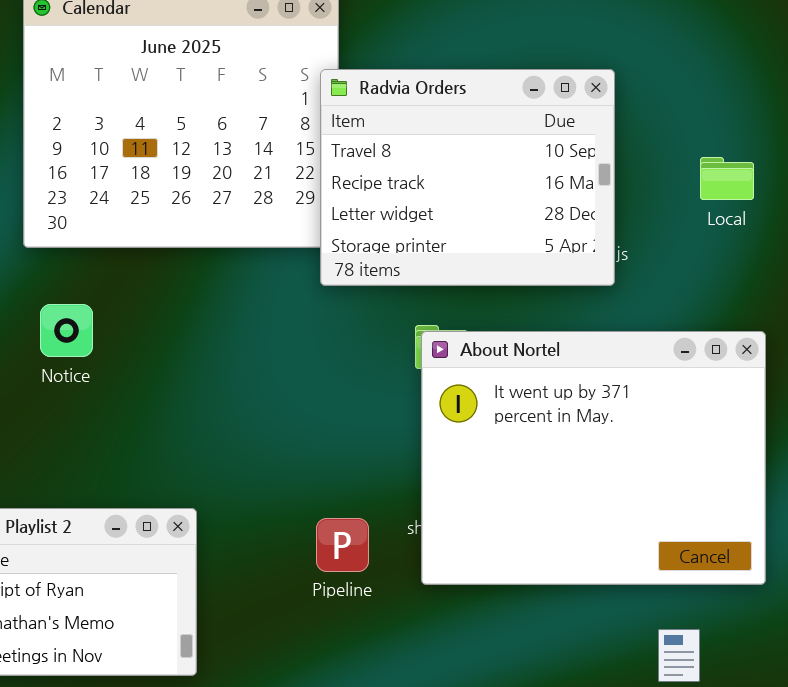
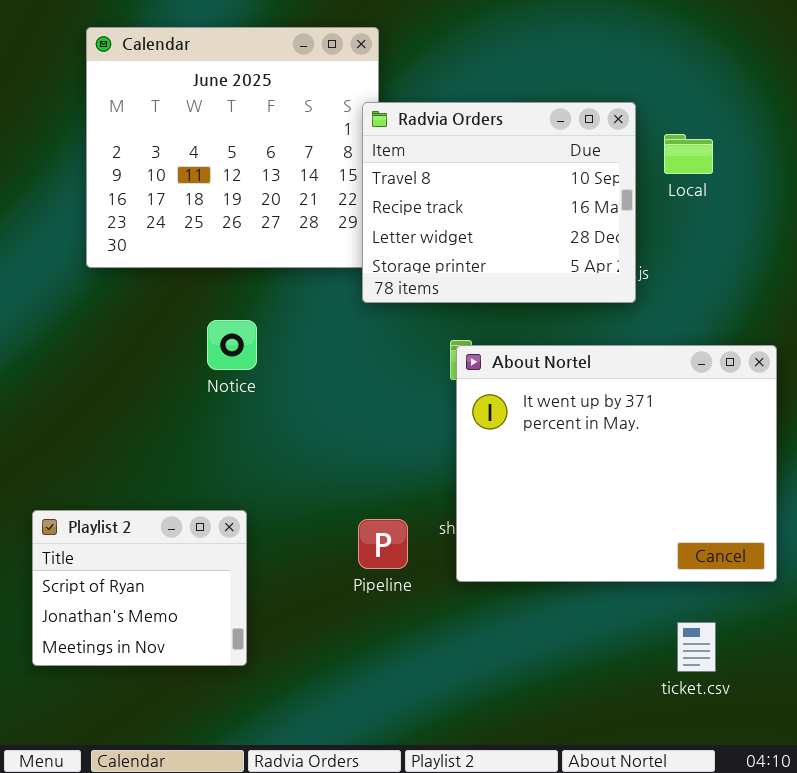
Local: [700,157,754,200] -> [664,134,713,174], moved
Notice: [40,304,93,357] -> [207,320,257,370], moved

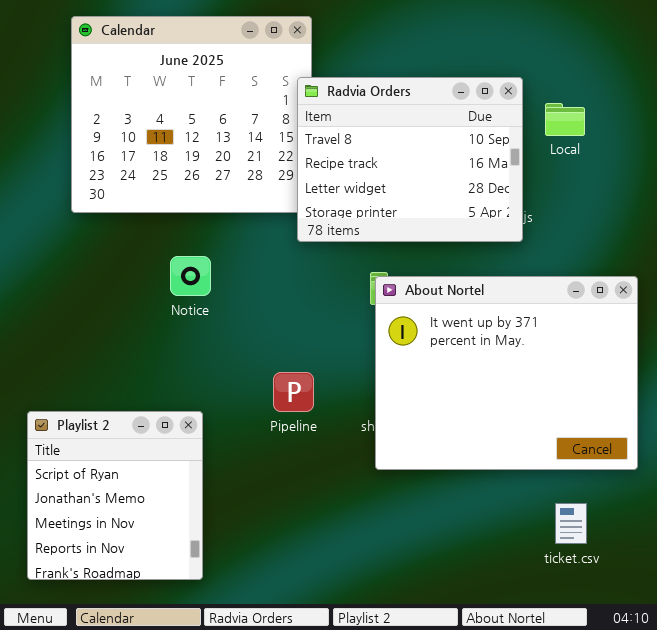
Playlist 2: [32,510,247,666] -> [27,411,203,580], resized
Pipeline: [358,519,408,569] -> [273,372,314,412], moved

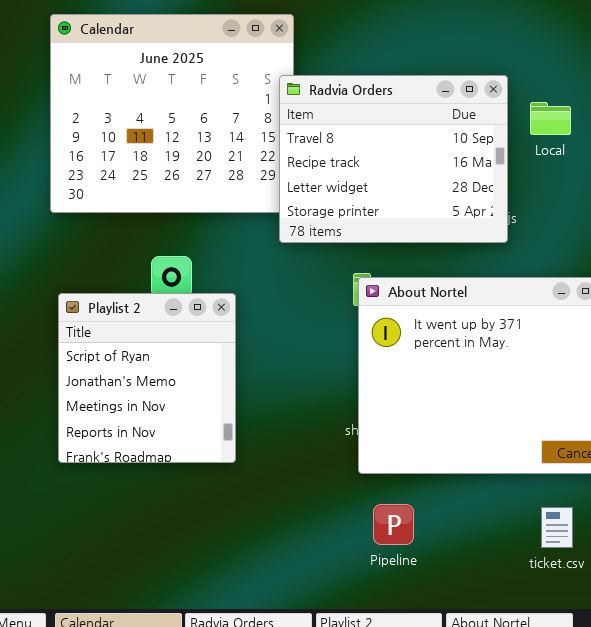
Pipeline: [273,372,314,412] -> [373,504,414,545], moved
Playlist 2: [27,411,203,580] -> [58,293,236,463], moved

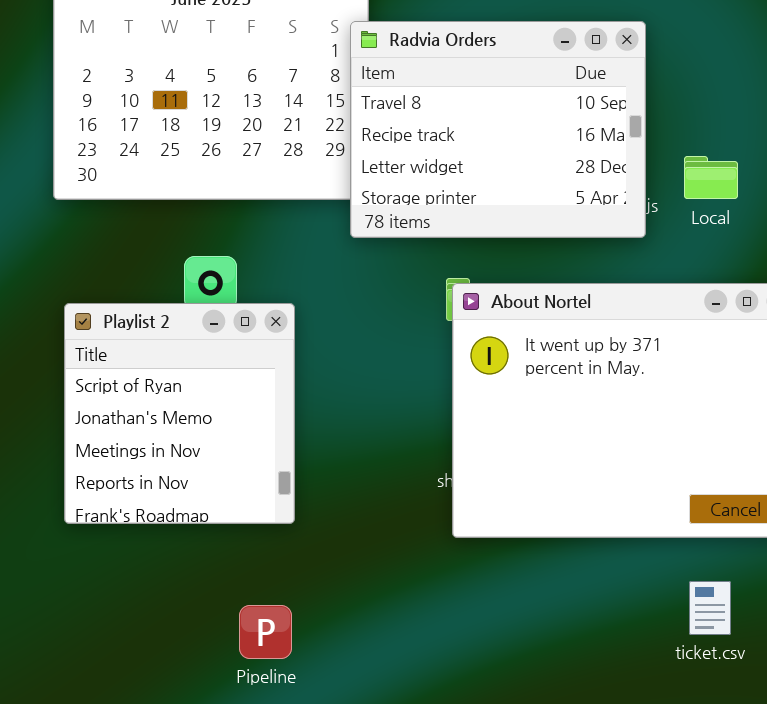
Local: [530,102,571,135] -> [684,156,738,199], moved
Pipeline: [373,504,414,545] -> [239,605,292,659], moved

